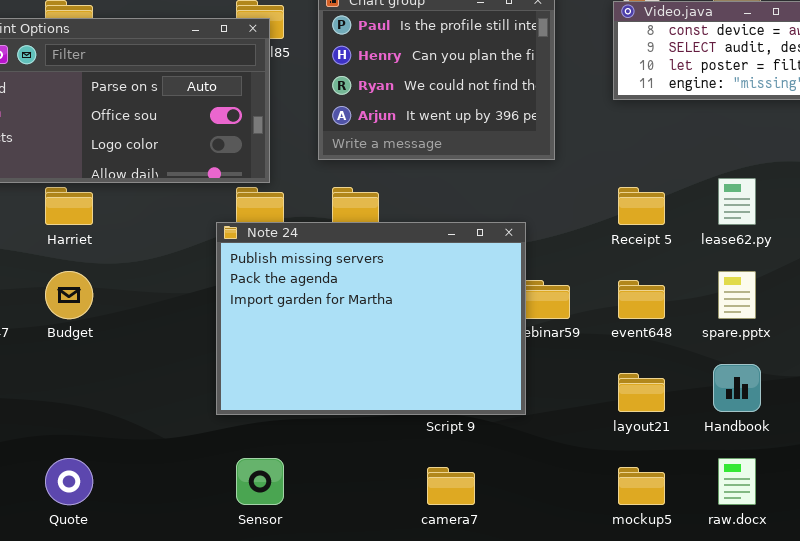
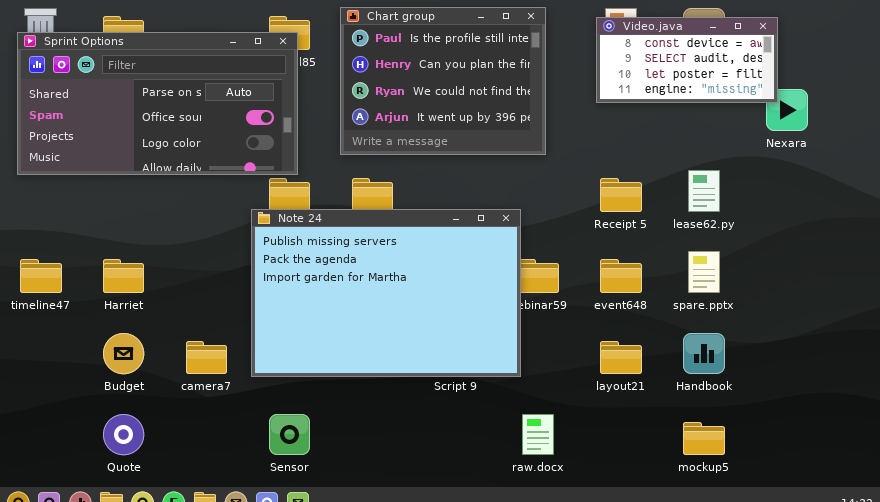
Harriet: [45,187,93,225] -> [103,259,144,293], moved
Budget: [45,271,93,319] -> [103,333,144,374], moved
raw.docx: [718,458,756,505] -> [522,414,554,455], moved
camera7: [427,467,475,505] -> [186,341,227,374], moved
mockup5: [618,467,665,505] -> [683,422,725,455], moved

